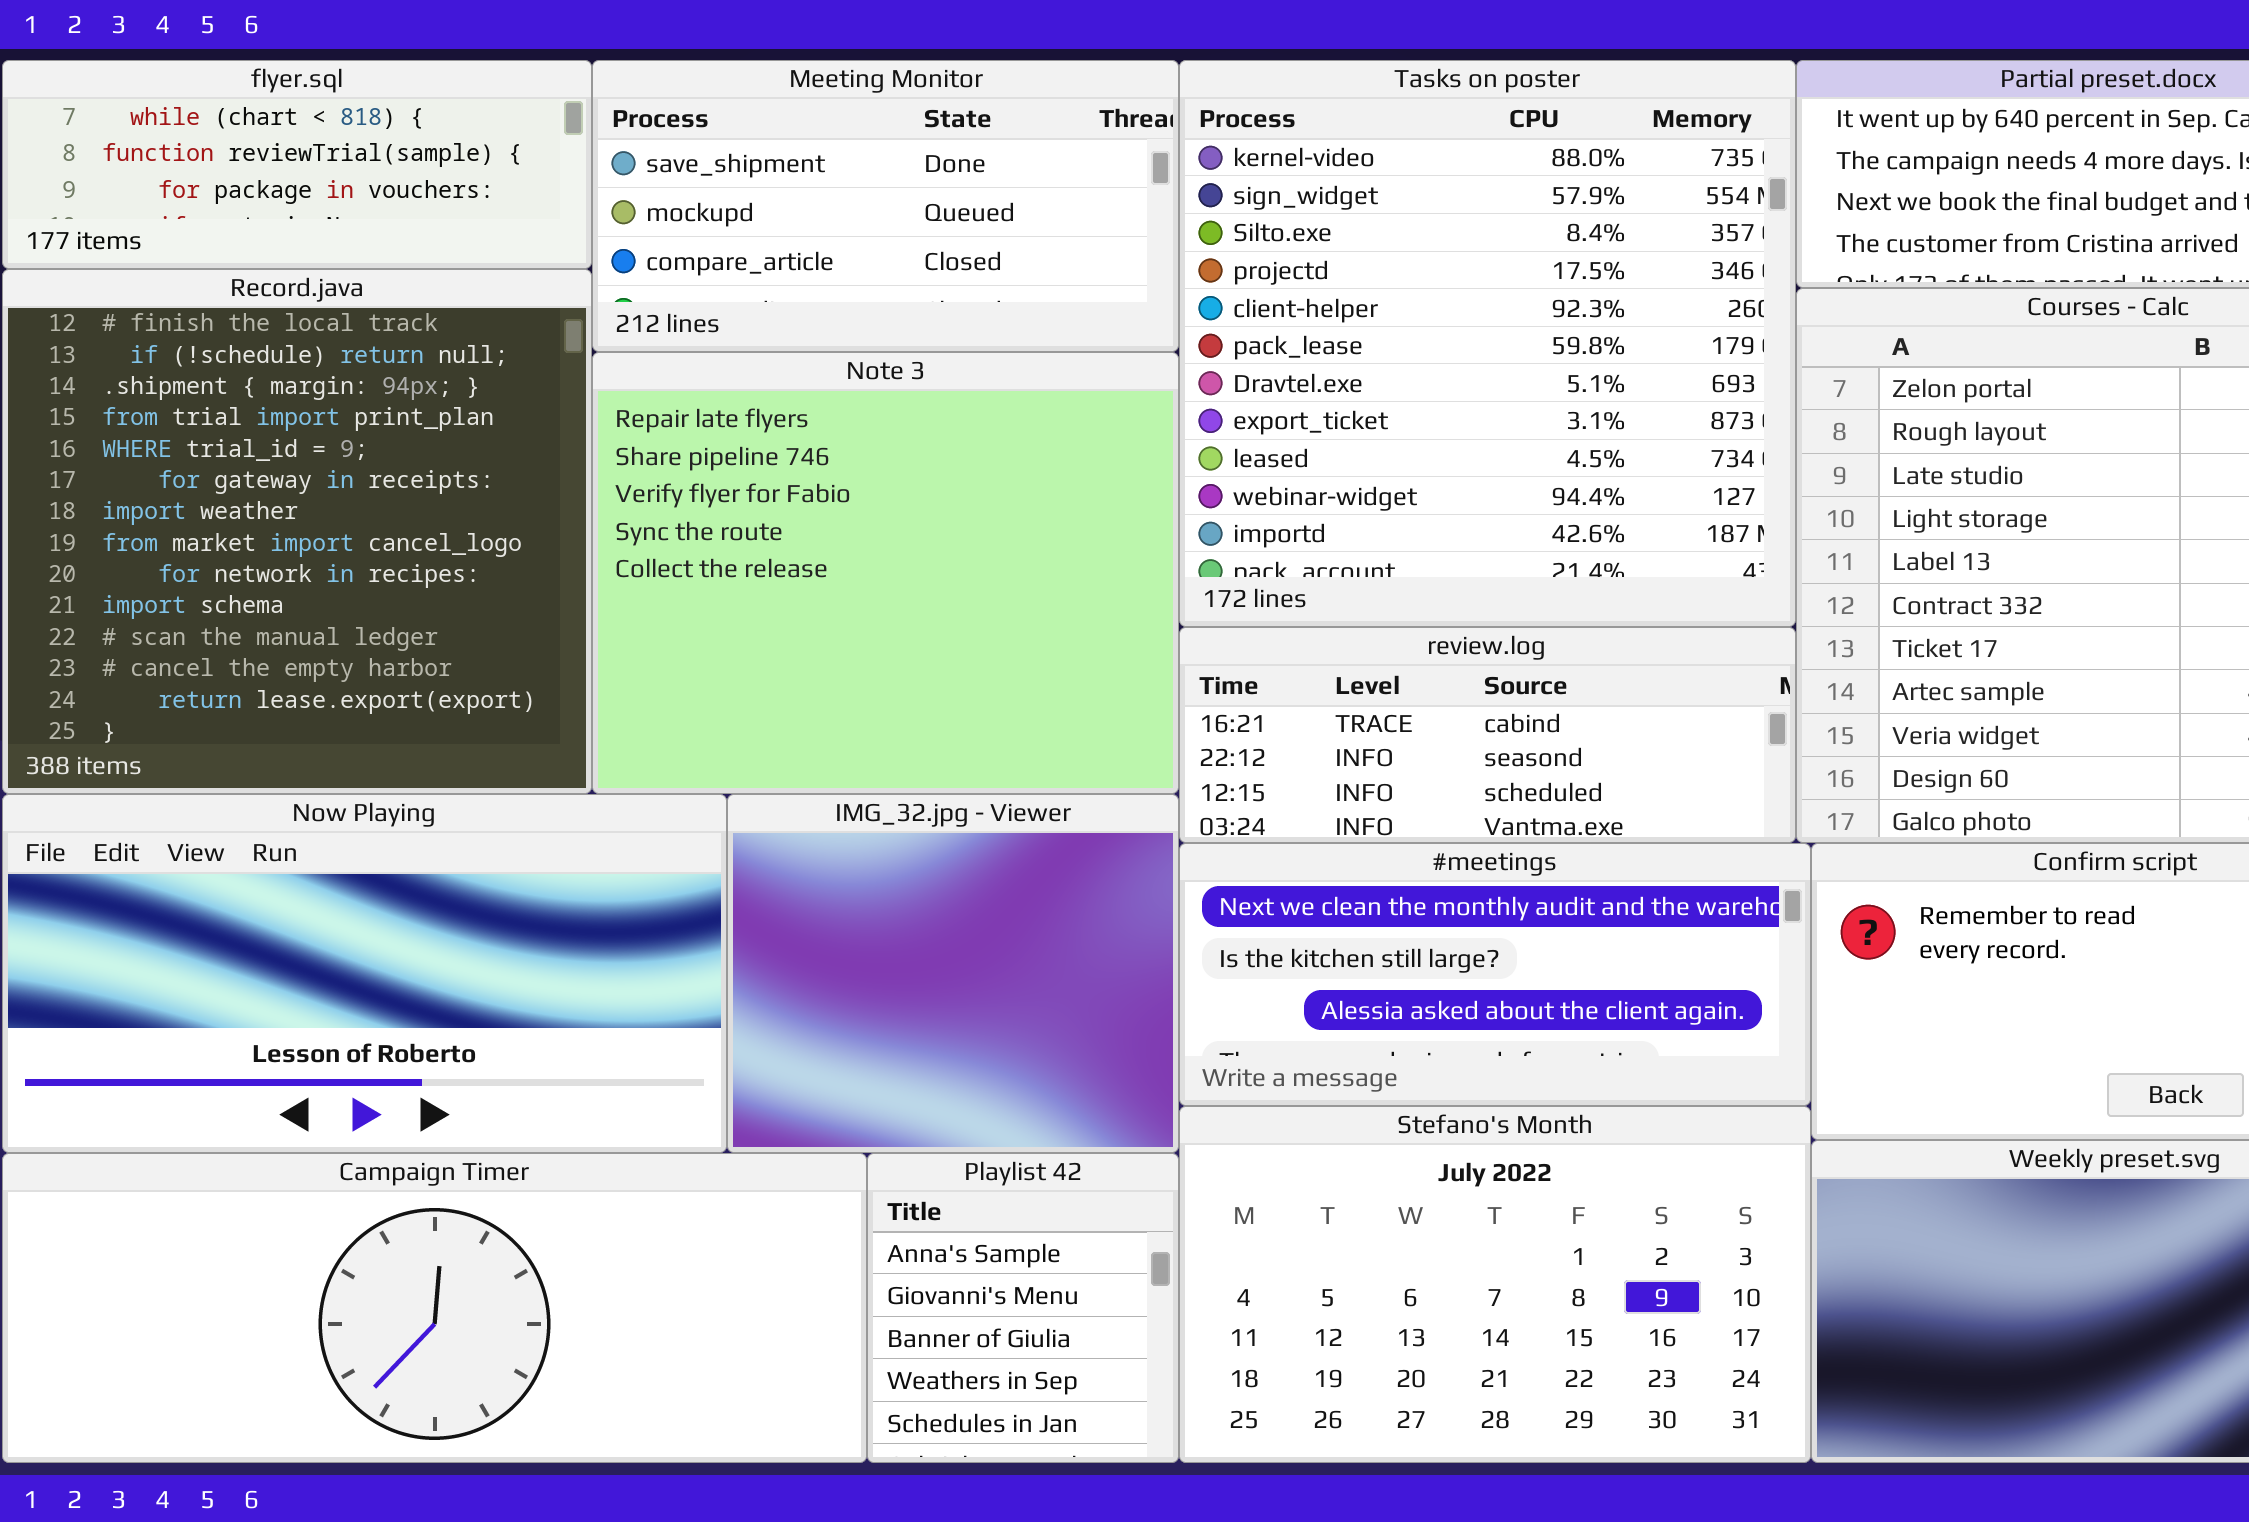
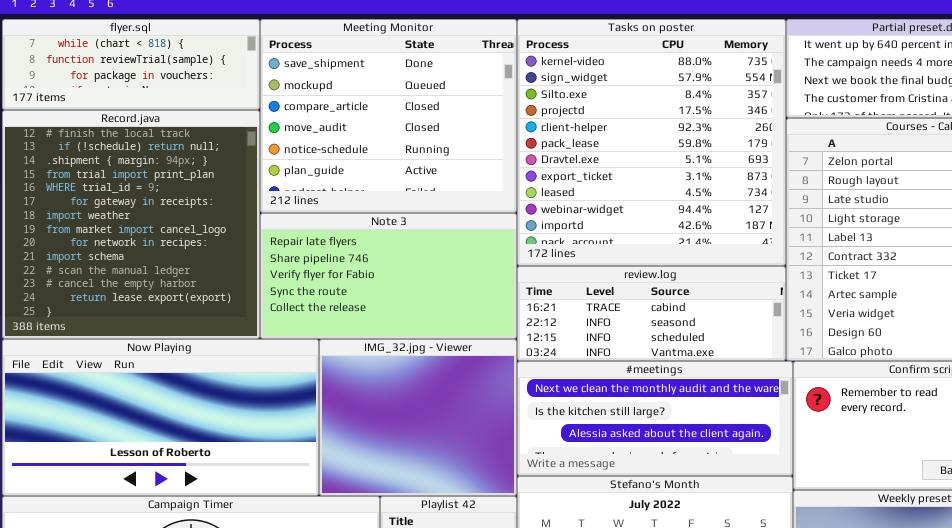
Meeting Monitor: [592,60,1179,352] -> [260,19,517,213], resized
Note 3: [592,352,1179,794] -> [260,213,517,339], resized

